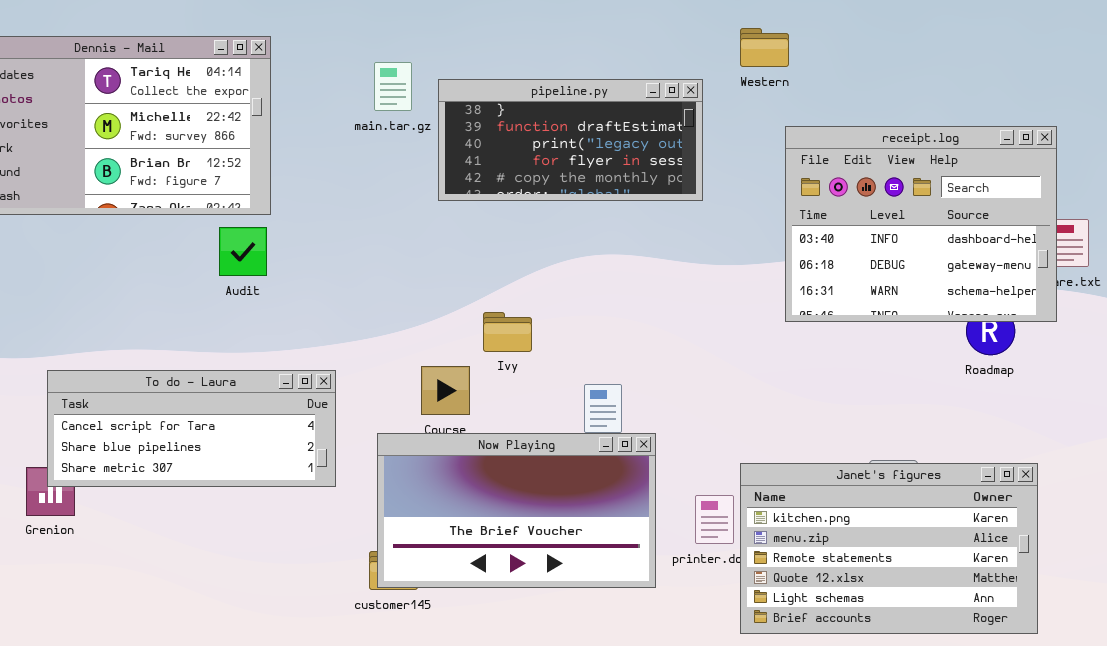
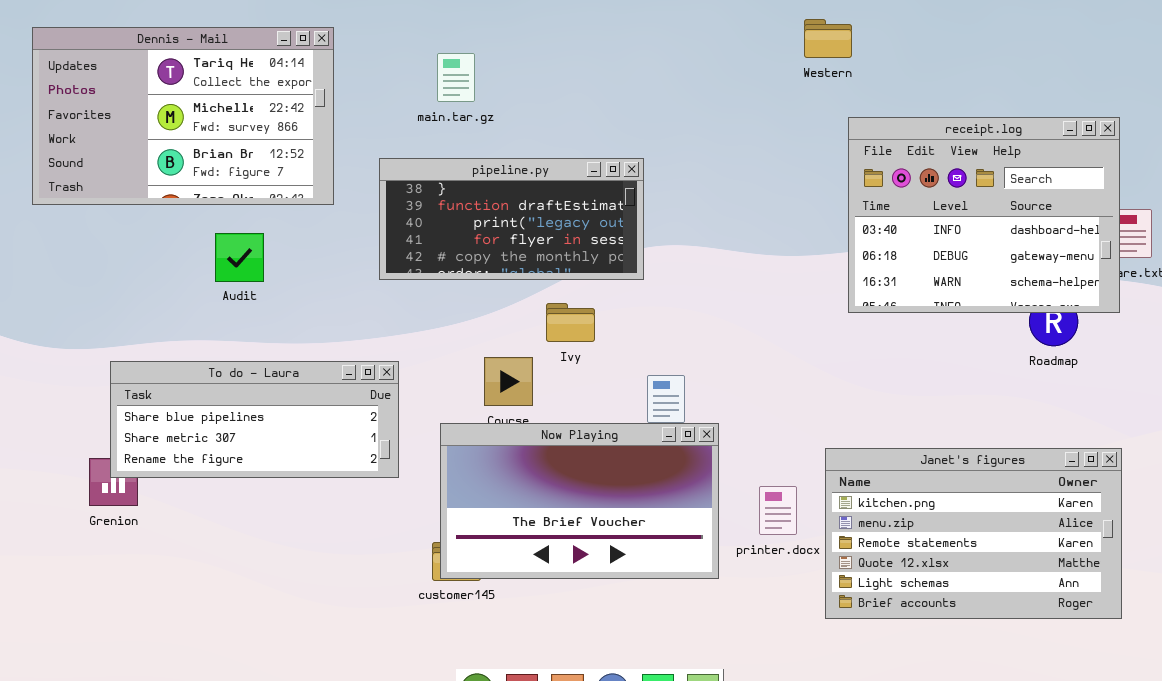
pipeline.py: [438,79,703,201] -> [379,158,644,280], moved
Audit: [219,227,267,276] -> [215,233,264,282], moved
To do - Laura: [47,370,336,487] -> [110,361,399,478], scrolled down 1 row
Janet's figures: [740,463,1038,634] -> [825,448,1122,619], moved

